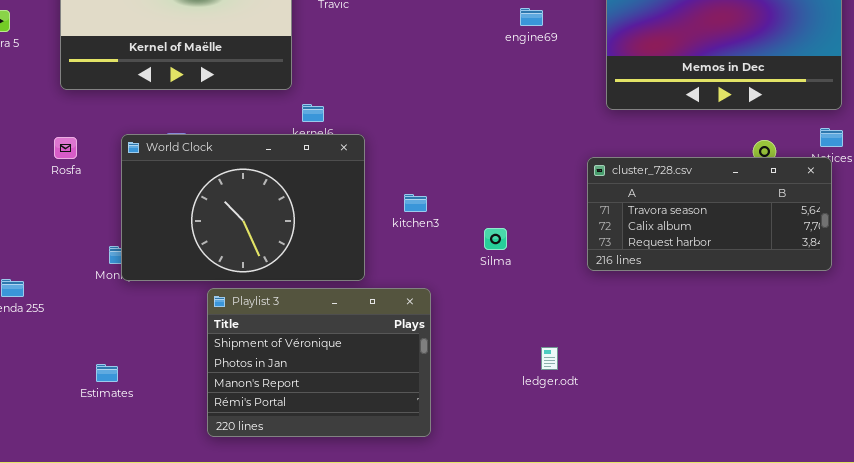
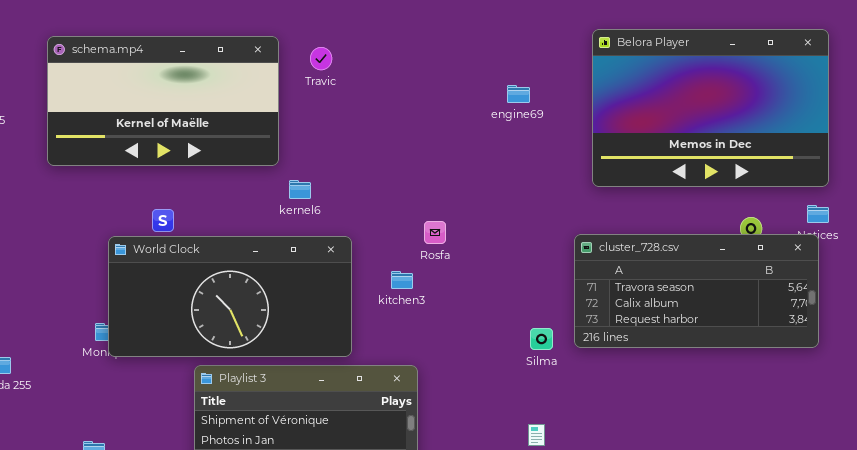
World Clock: [121,134,365,281] -> [108,236,352,357], resized
Rosfa: [54,137,77,159] -> [424,221,446,244], moved
Silma: [484,228,507,250] -> [530,328,553,350], moved

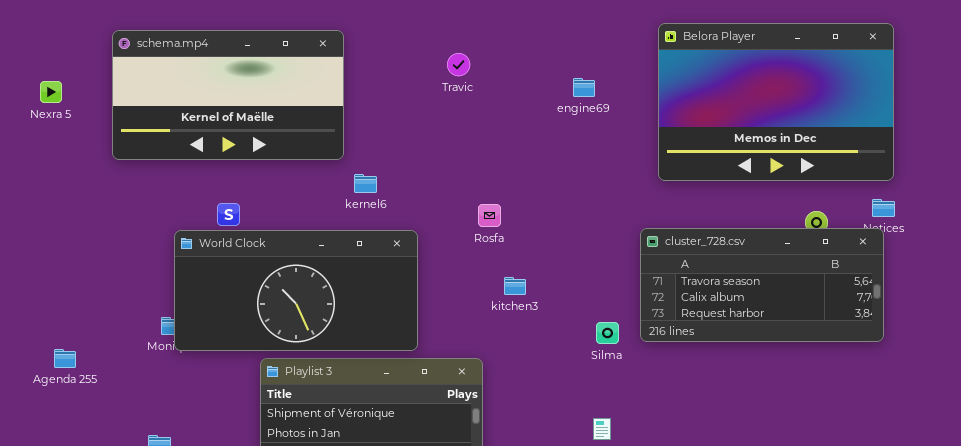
Travic: [310,47,332,70] -> [447,53,470,76], moved
Rosfa: [424,221,446,244] -> [478,204,501,227], moved
kitchen3: [391,271,413,289] -> [504,277,526,295], moved

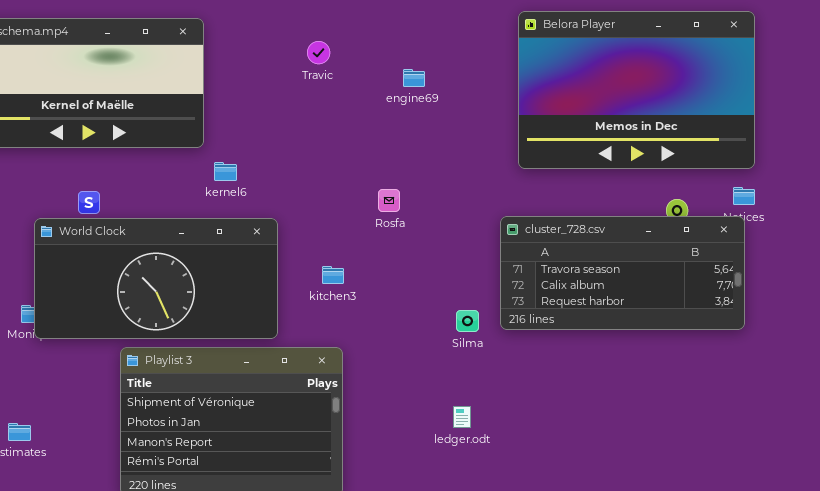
engine69: [573,78,595,97] -> [403,69,425,87], moved
Rosfa: [478,204,501,227] -> [378,189,400,212], moved
kitchen3: [504,277,526,295] -> [322,266,344,284], moved

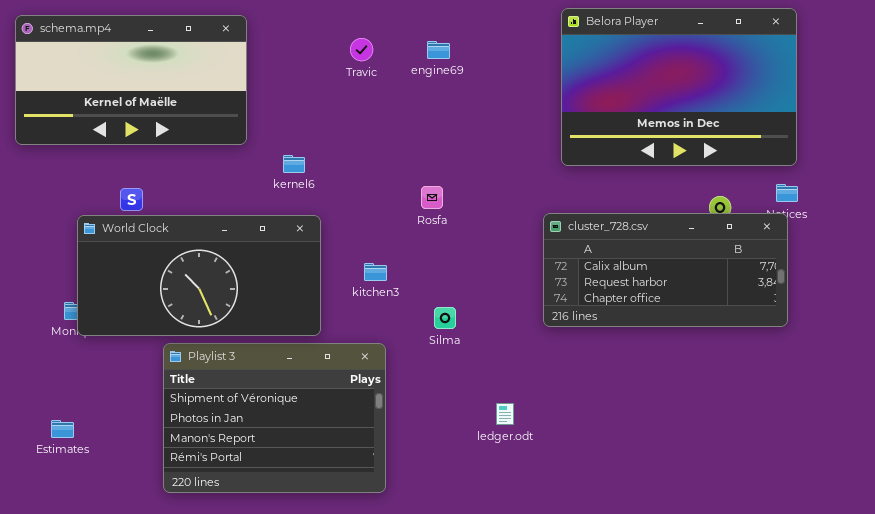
engine69: [403,69,425,87] -> [427,41,450,59], moved
kernel6: [214,162,237,181] -> [283,155,305,173], moved
cluster_728.csv: [500,216,745,330] -> [543,213,788,327], scrolled down 1 row
Silma: [456,310,479,332] -> [434,307,456,329], moved

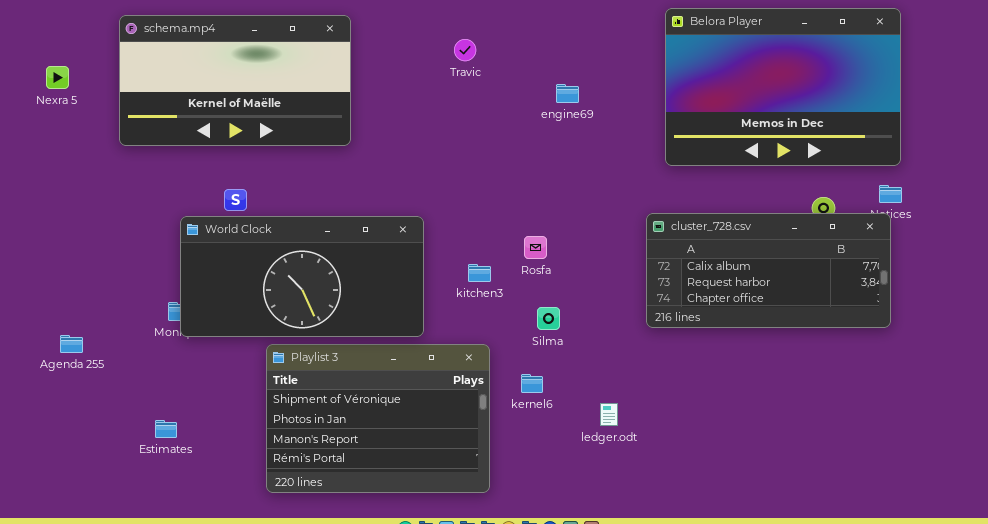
engine69: [427,41,450,59] -> [556,84,579,103], moved
kernel6: [283,155,305,173] -> [521,374,543,393], moved
Rosfa: [421,186,443,209] -> [524,236,547,259], moved

